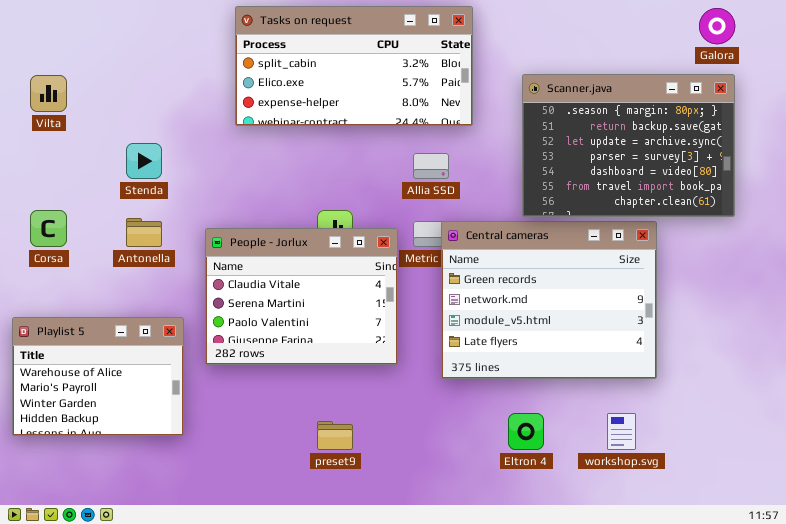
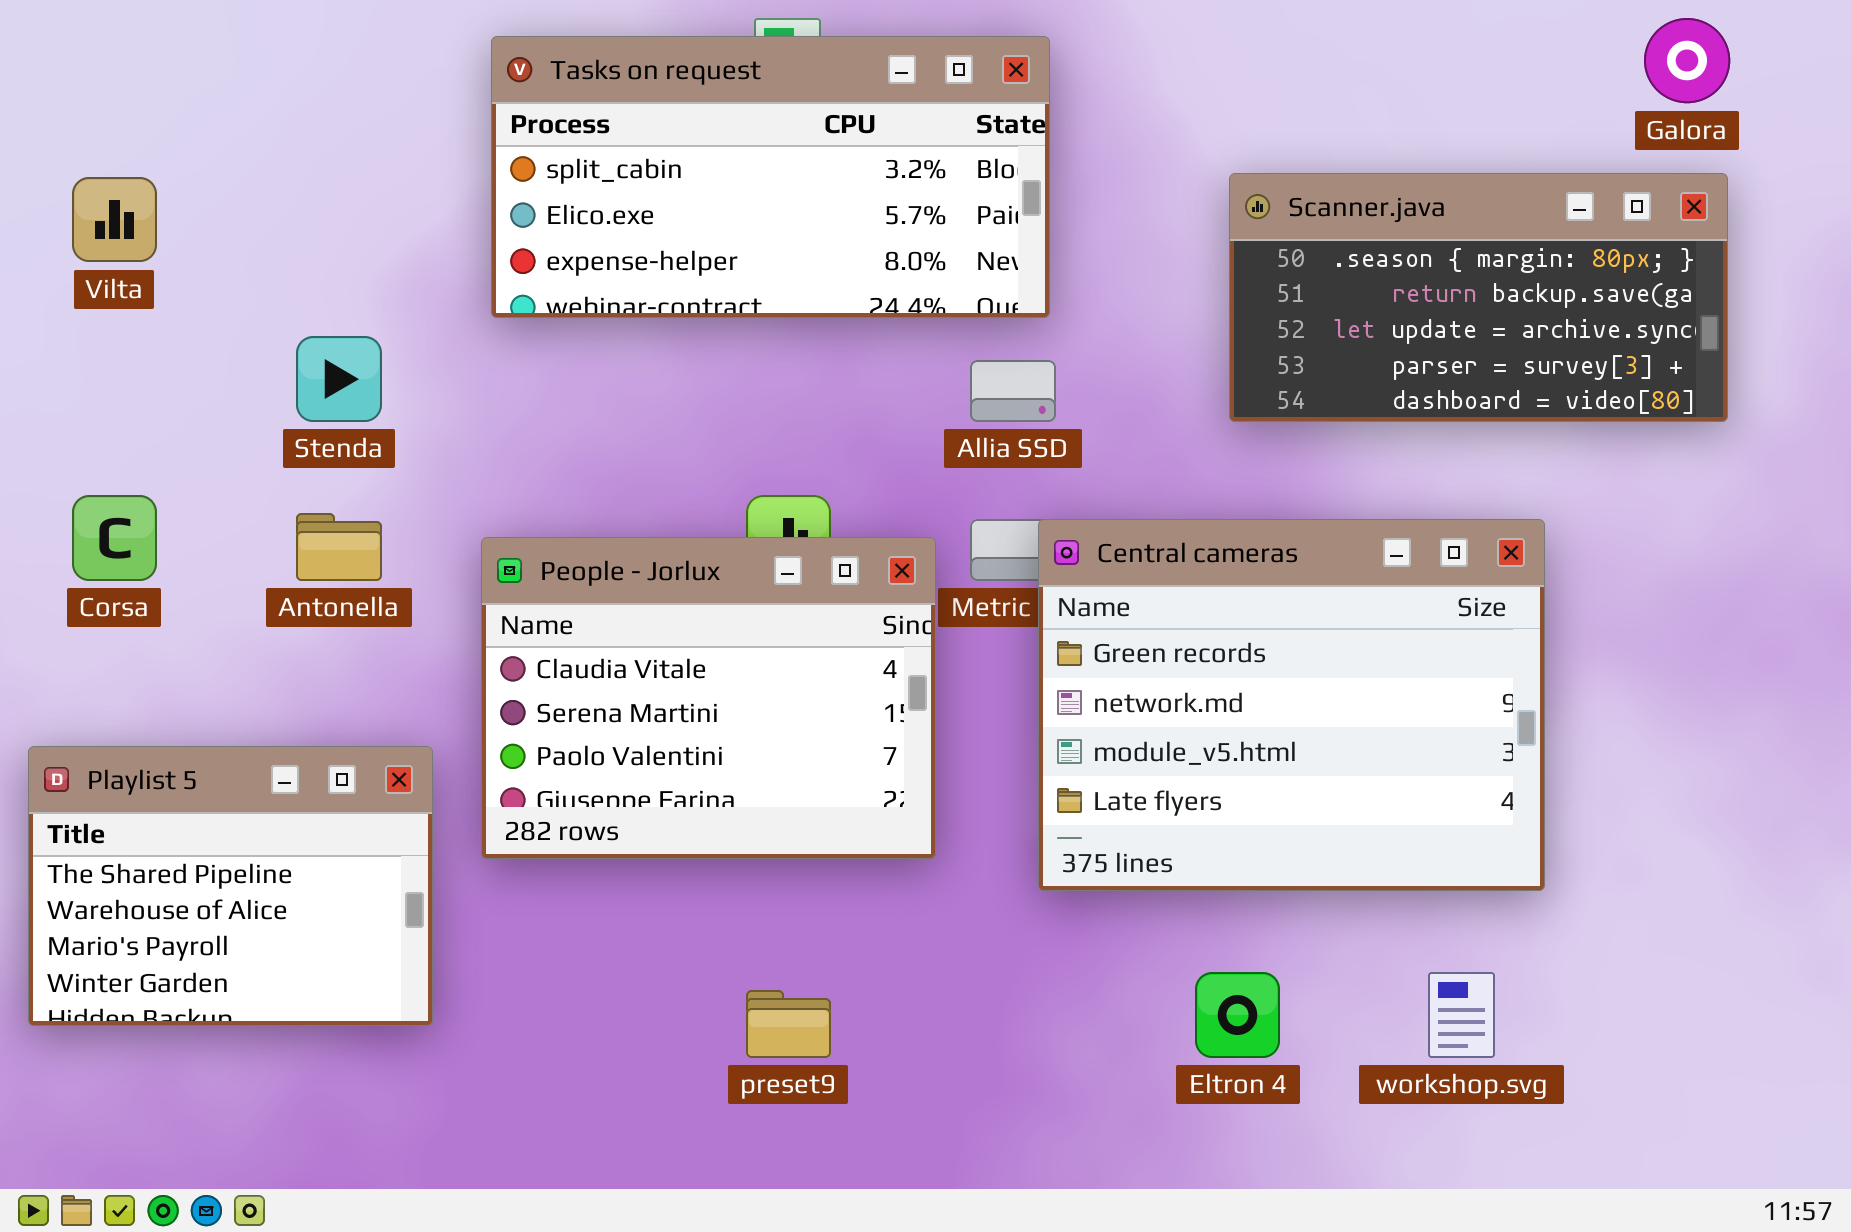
Tasks on request: [235,6,473,126] -> [491,36,1050,318], moved
Scanner.java: [522,74,735,217] -> [1229,173,1728,422], resized
Playlist 5: [12,317,184,436] -> [28,746,433,1026], scrolled up 1 row

